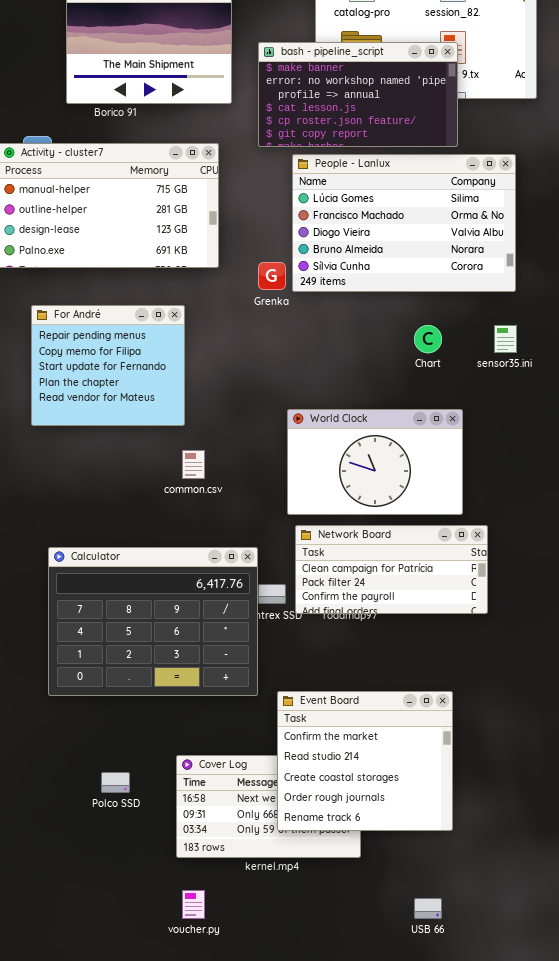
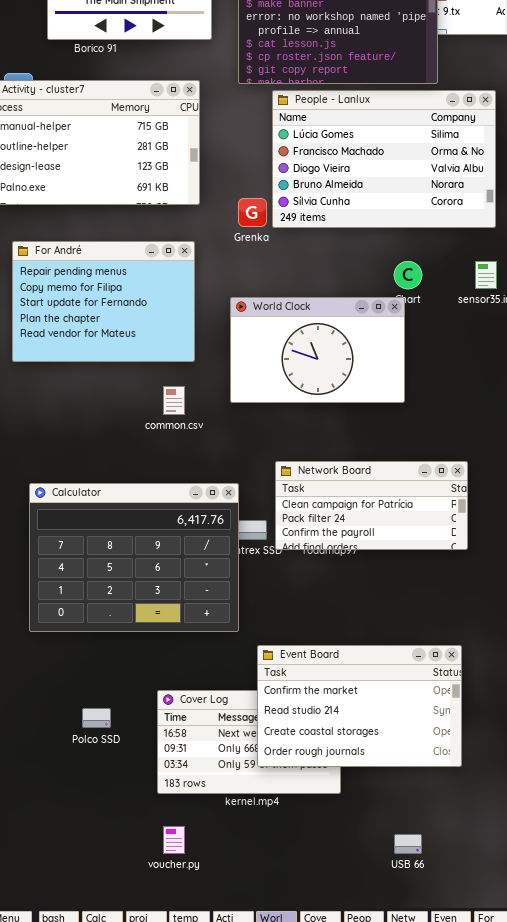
For André: [31,305,185,426] -> [12,241,195,362], resized
World Clock: [287,409,463,515] -> [230,297,405,403], moved
Event Board: [277,691,453,831] -> [257,645,462,767], resized

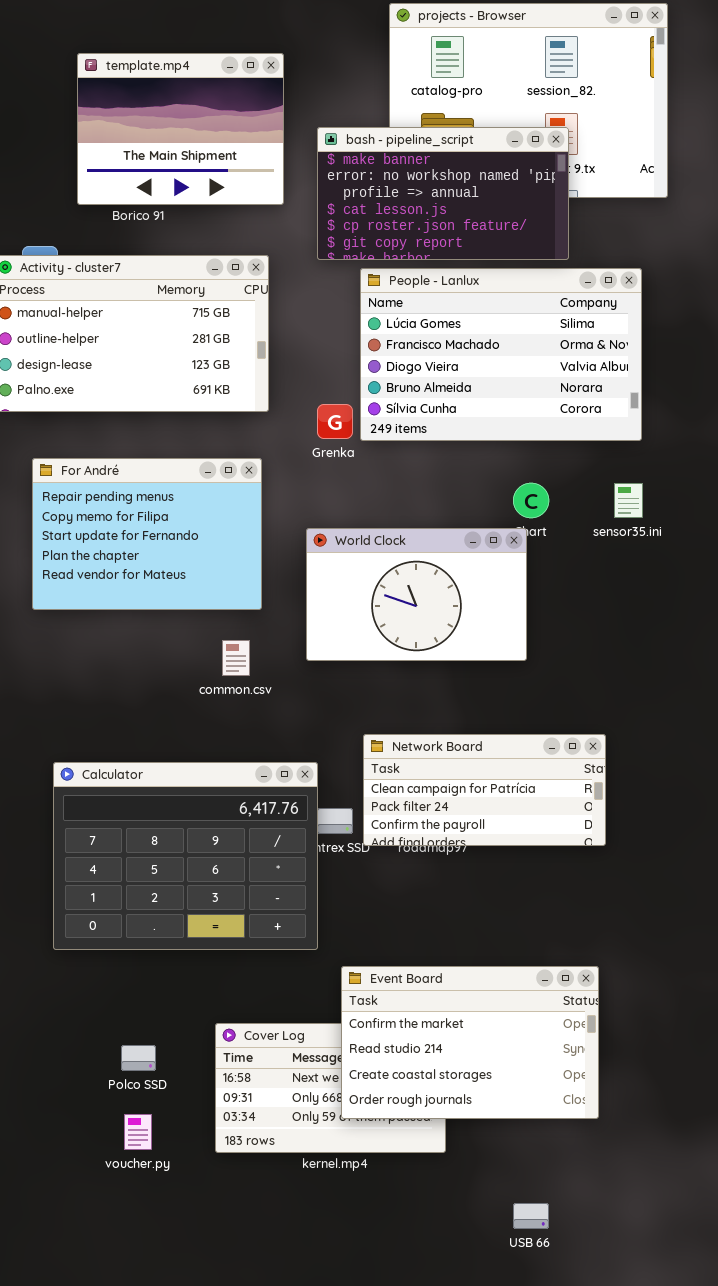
voucher.py: [163,826,185,854] -> [124,1114,152,1150], moved

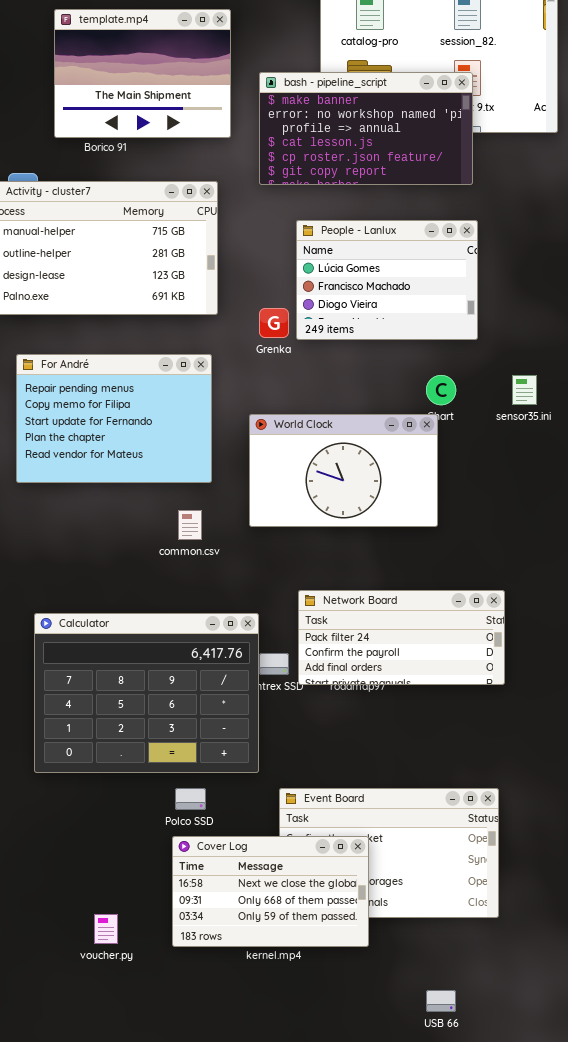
People - Lanlux: [360,268,642,441] -> [296,220,478,340], resized
Network Board: [363,734,606,846] -> [298,590,505,685], scrolled down 1 row
Cover Log: [215,1023,446,1153] -> [172,836,369,947], raised
Polco SSD: [121,1045,156,1071] -> [175,788,206,810], moved

